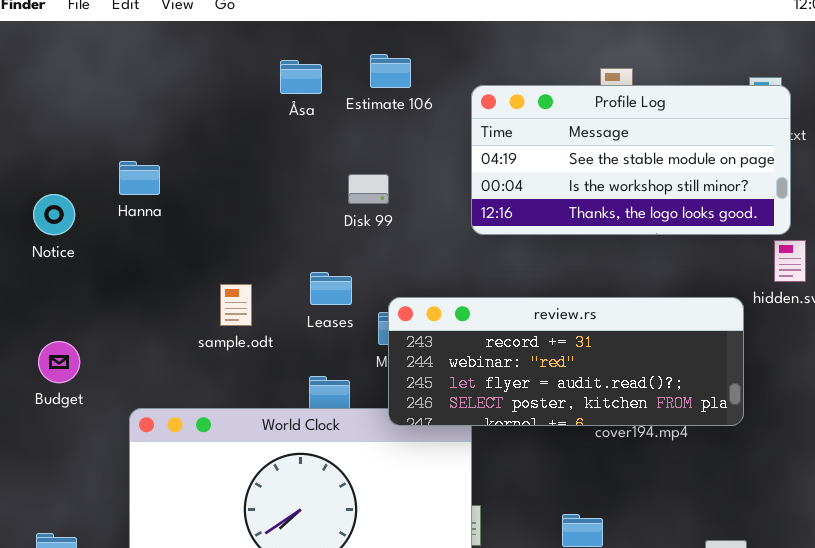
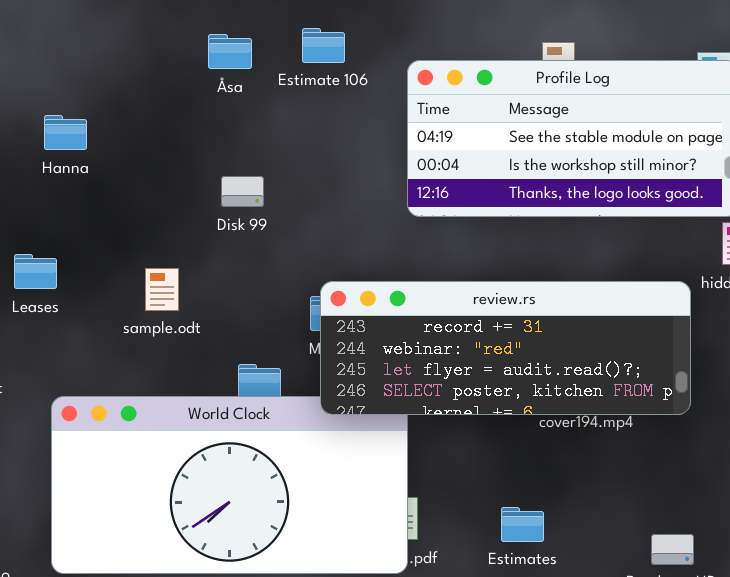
Hanna: [119,161,160,195] -> [44,115,87,150], moved
Disk 99: [348,174,389,204] -> [221,176,264,207], moved
Leases: [310,272,352,305] -> [14,254,57,289], moved

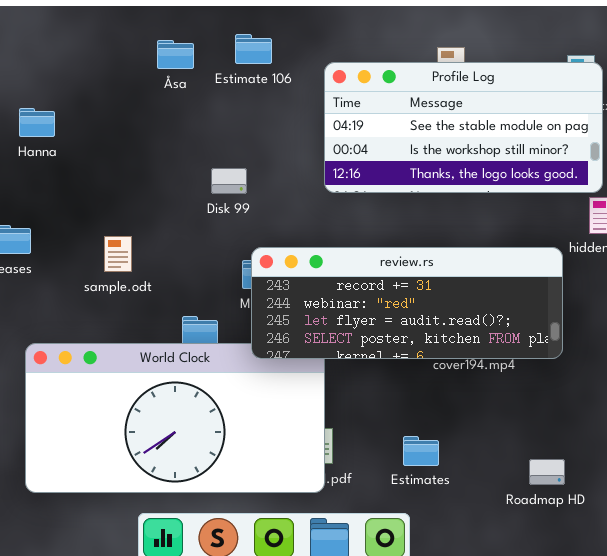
Disk 99: [221,176,264,207] -> [211,168,247,194], moved

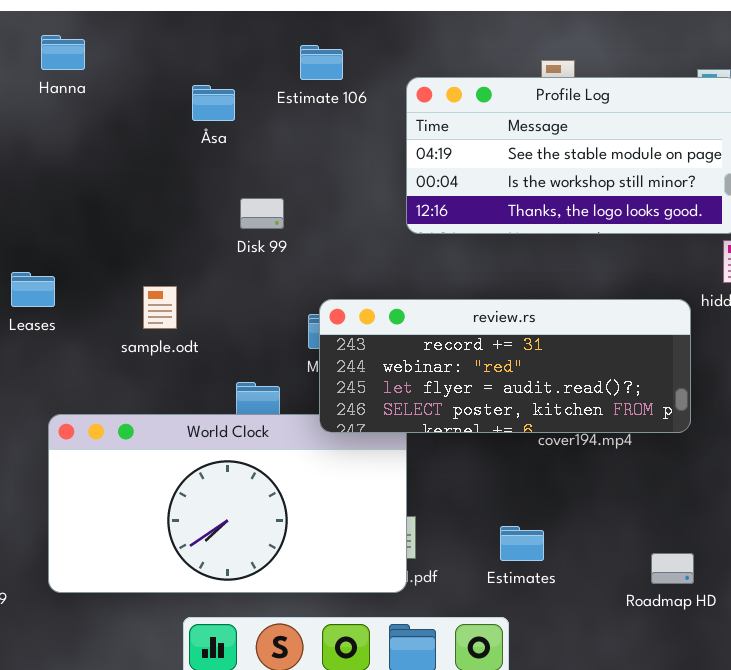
Åsa: [157,40,194,69] -> [192,85,235,121], moved
Hanna: [19,108,55,137] -> [41,35,85,70], moved
Disk 99: [211,168,247,194] -> [240,198,284,229], moved

